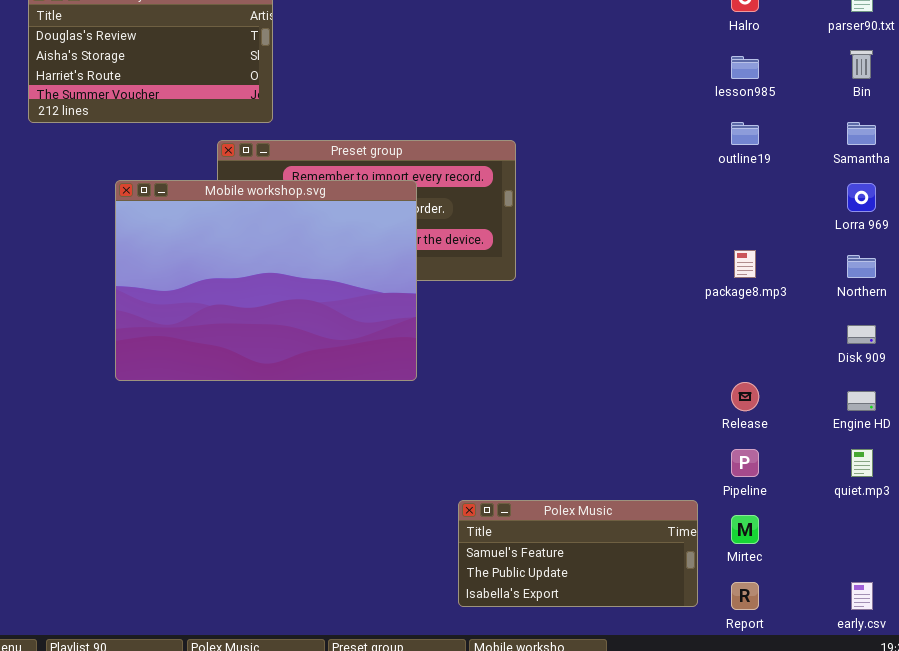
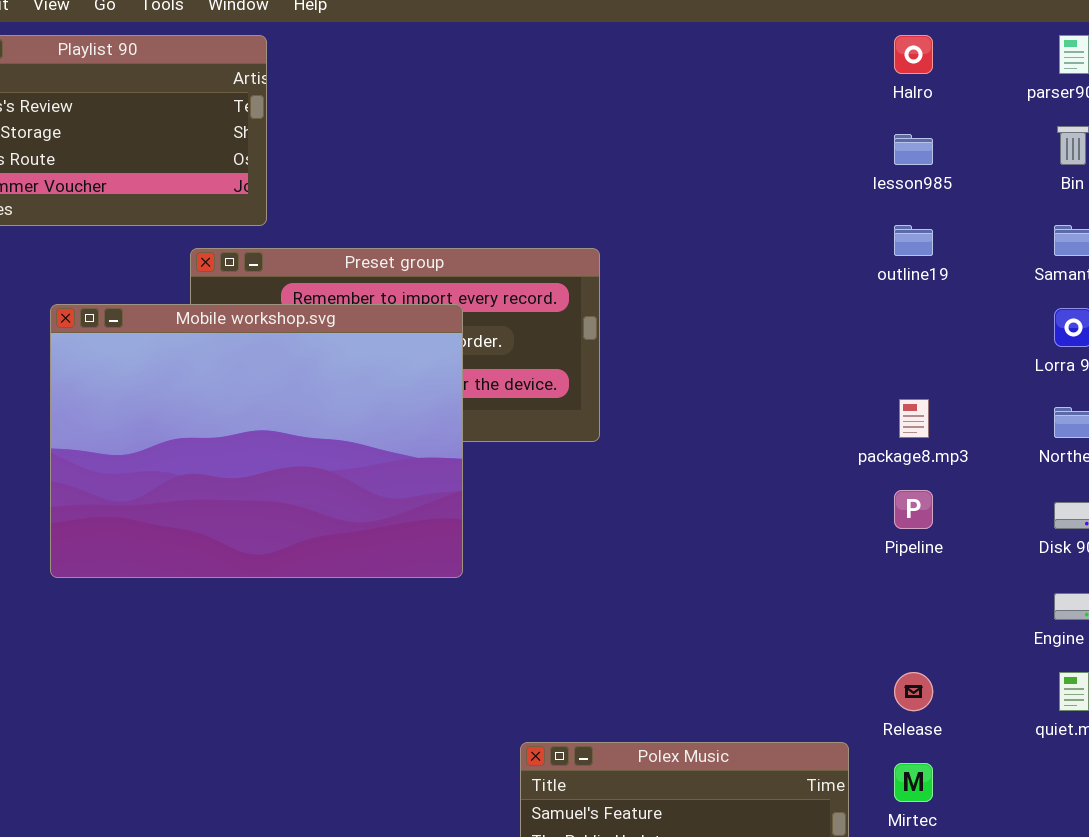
Release: [731,382,759,411] -> [894,672,933,711], moved
Pipeline: [731,449,759,477] -> [894,490,933,529], moved

